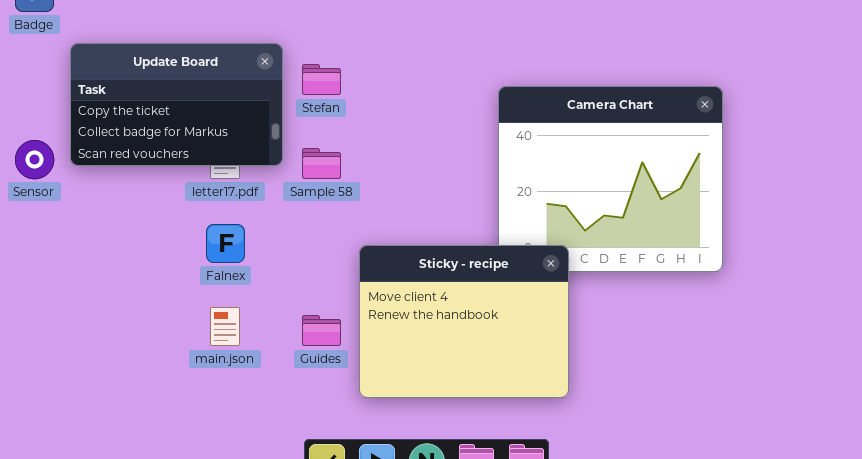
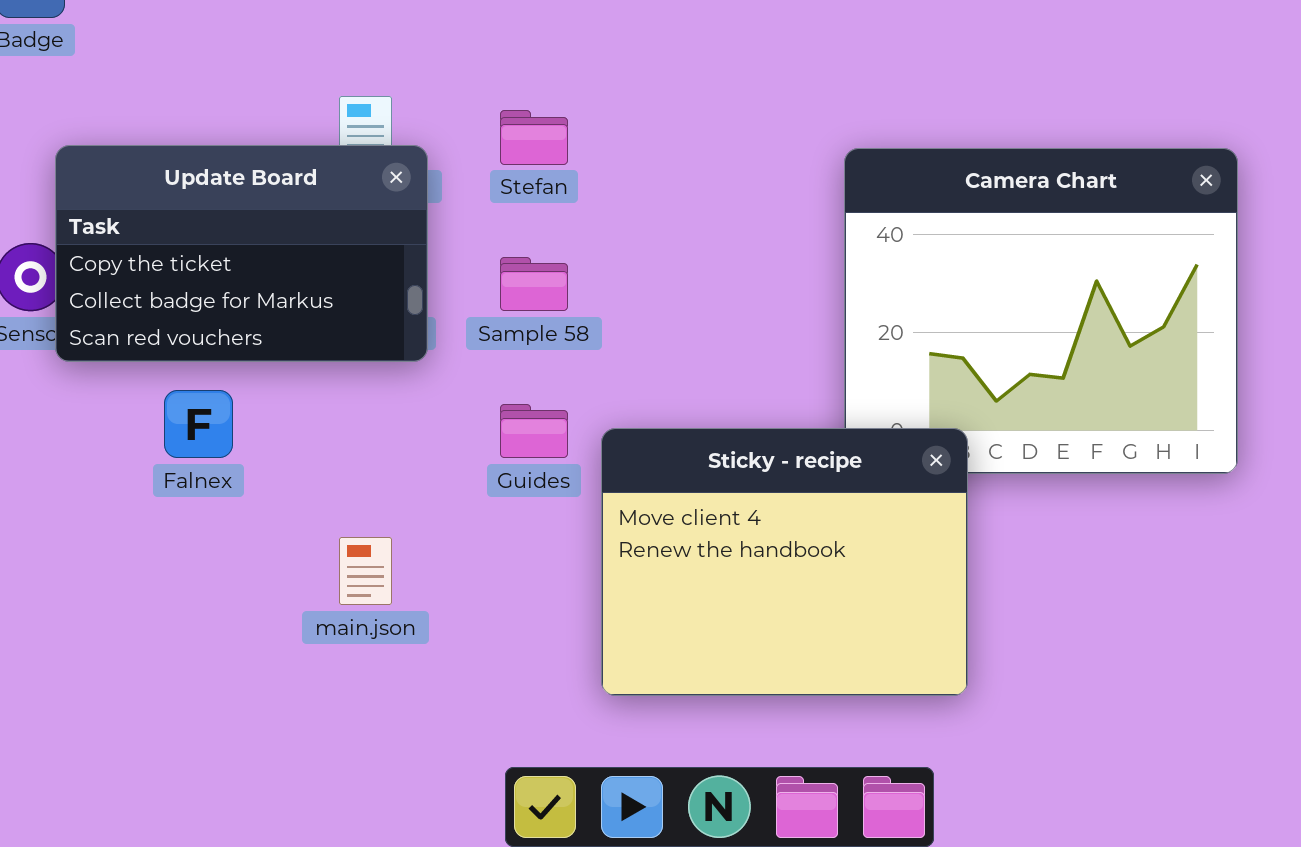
Update Board: [70,43,283,166] -> [55,145,428,362], moved
Falnex: [206,224,245,263] -> [164,390,233,458], moved
Guides: [302,315,341,346] -> [500,404,568,458], moved

